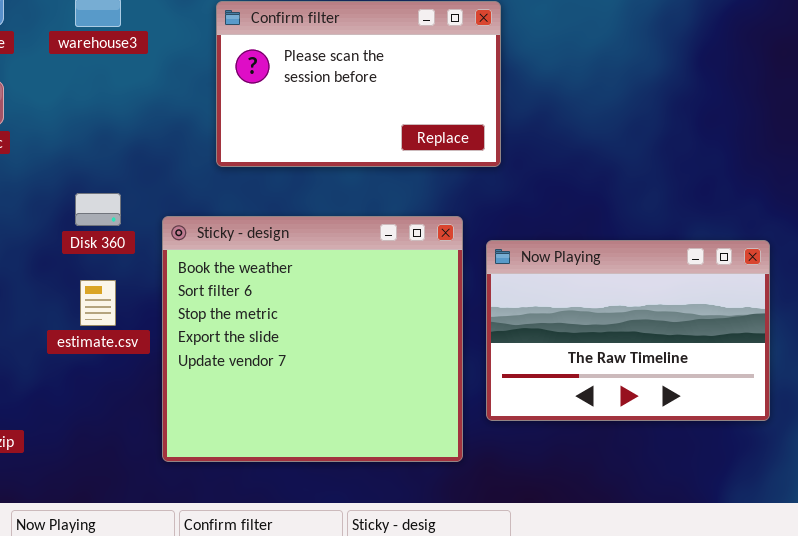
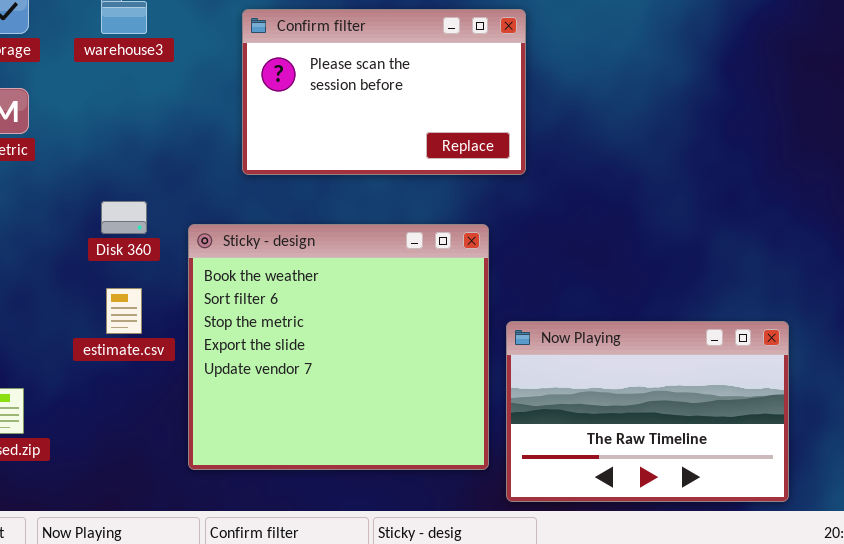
Now Playing: [486,240,770,421] -> [506,321,789,502], moved

